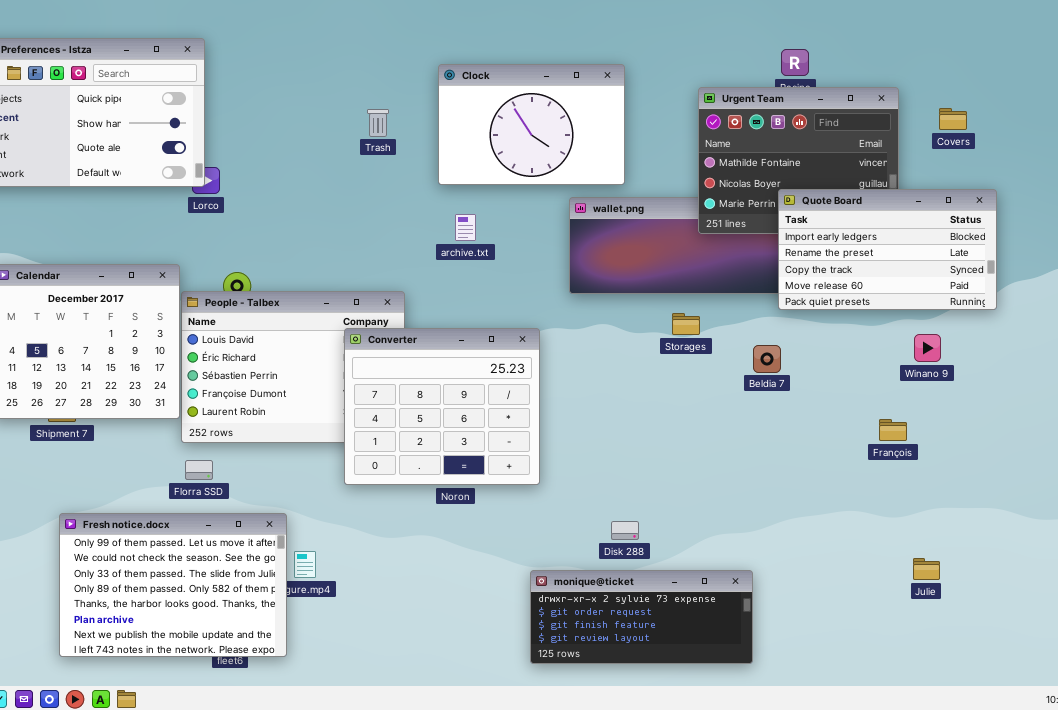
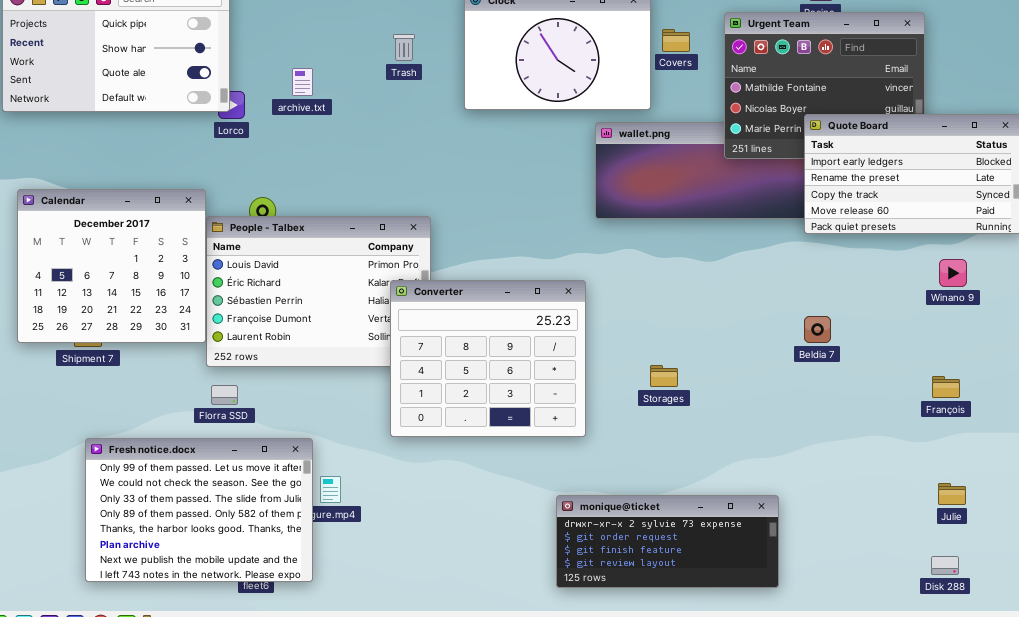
Covers: [939,108,967,130] -> [662,29,690,52], moved
archive.txt: [455,214,476,241] -> [292,68,313,96], moved
Storages: [672,313,700,335] -> [650,365,678,387], moved
Converter: [344,328,540,485] -> [390,280,586,437], moved
Beldia 7: [753,345,781,373] -> [804,316,831,343], moved
François: [879,419,907,441] -> [932,376,960,398], moved
Disk 288: [611,521,639,540] -> [931,556,959,575], moved

